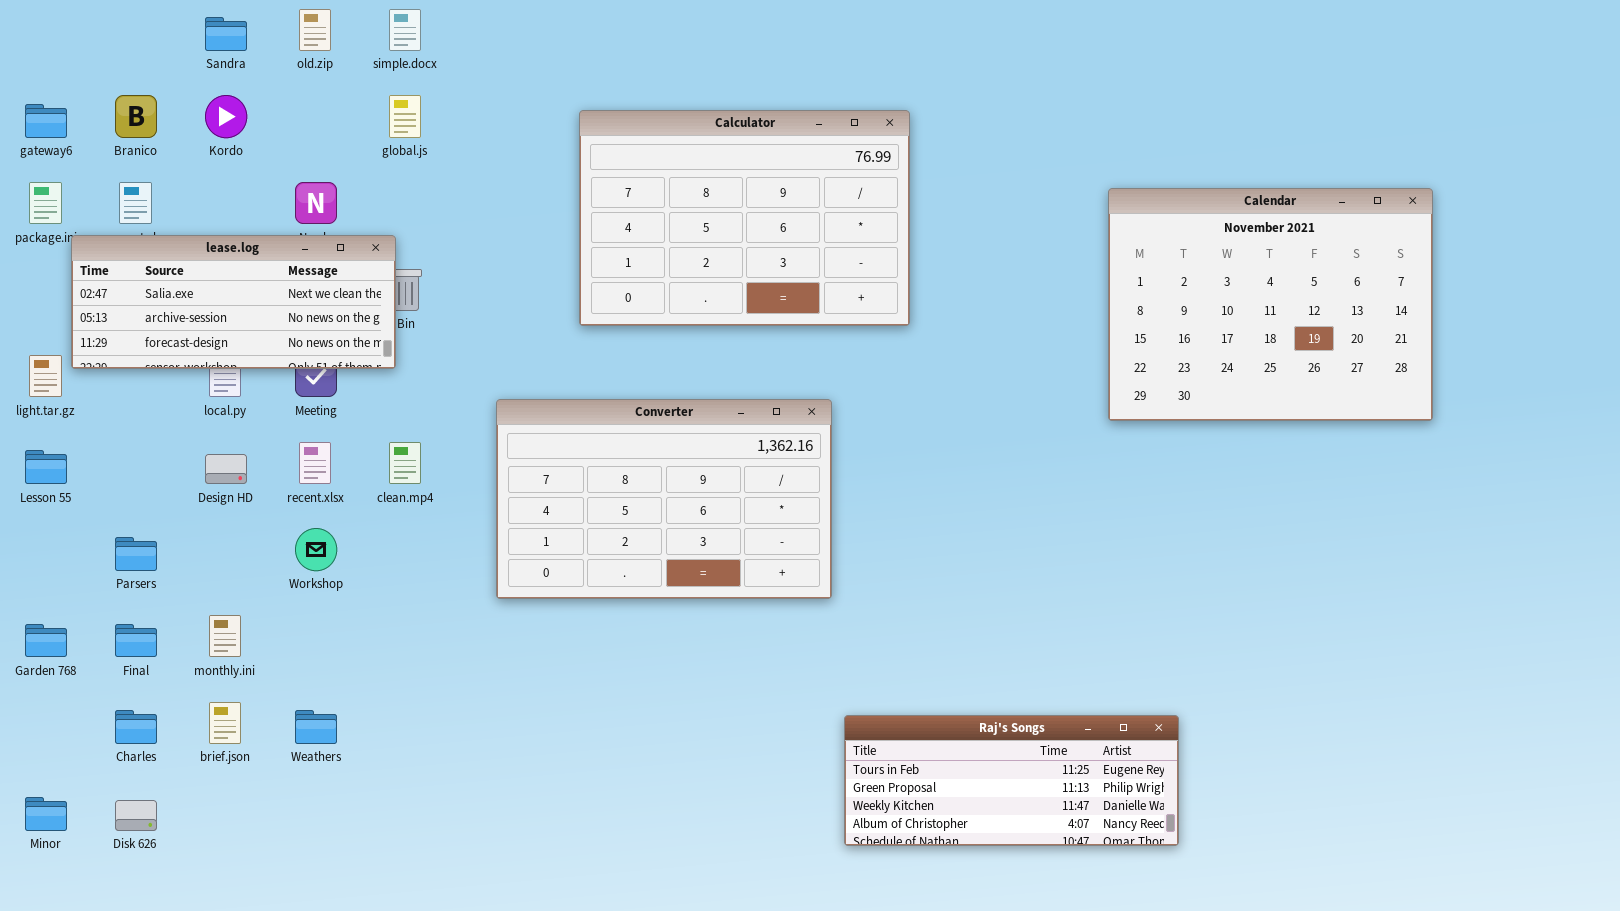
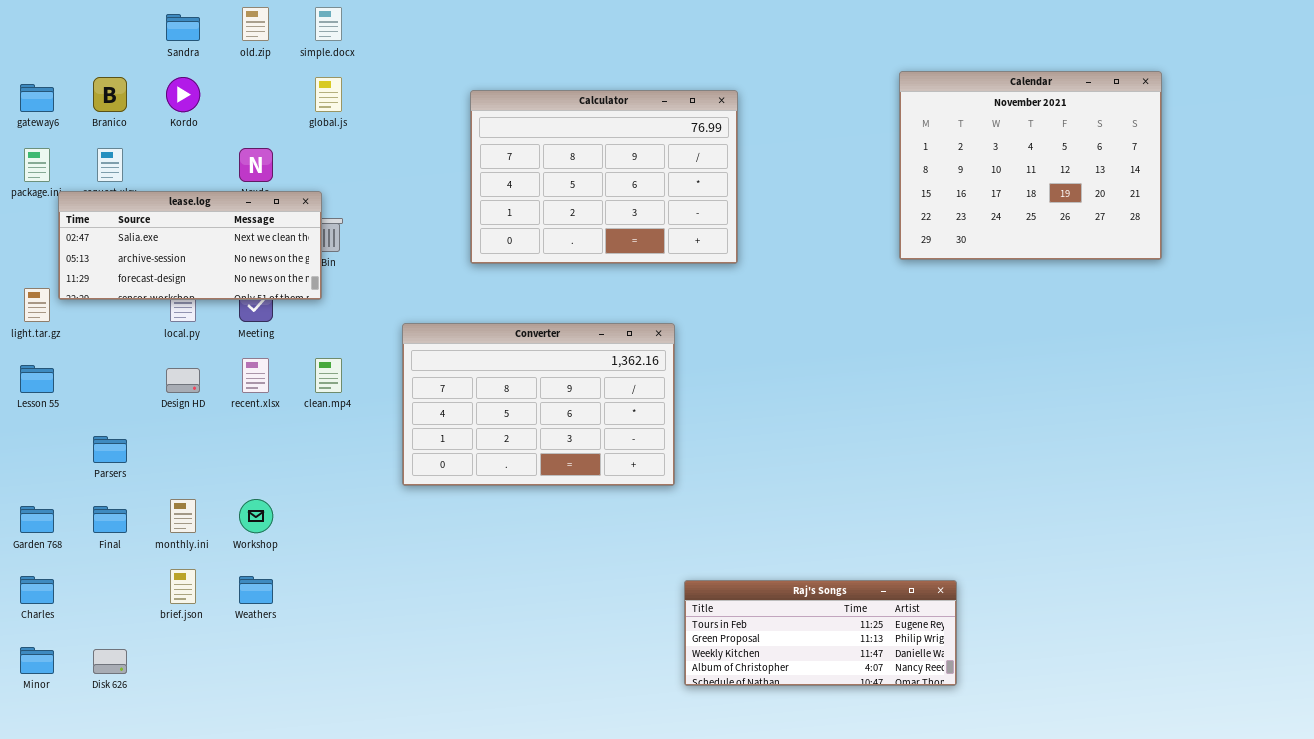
Calendar: [1108,188,1433,421] -> [899,71,1162,260], moved
Workshop: [295,528,337,571] -> [239,499,273,533], moved
Charles: [115,710,157,744] -> [20,576,54,604], moved

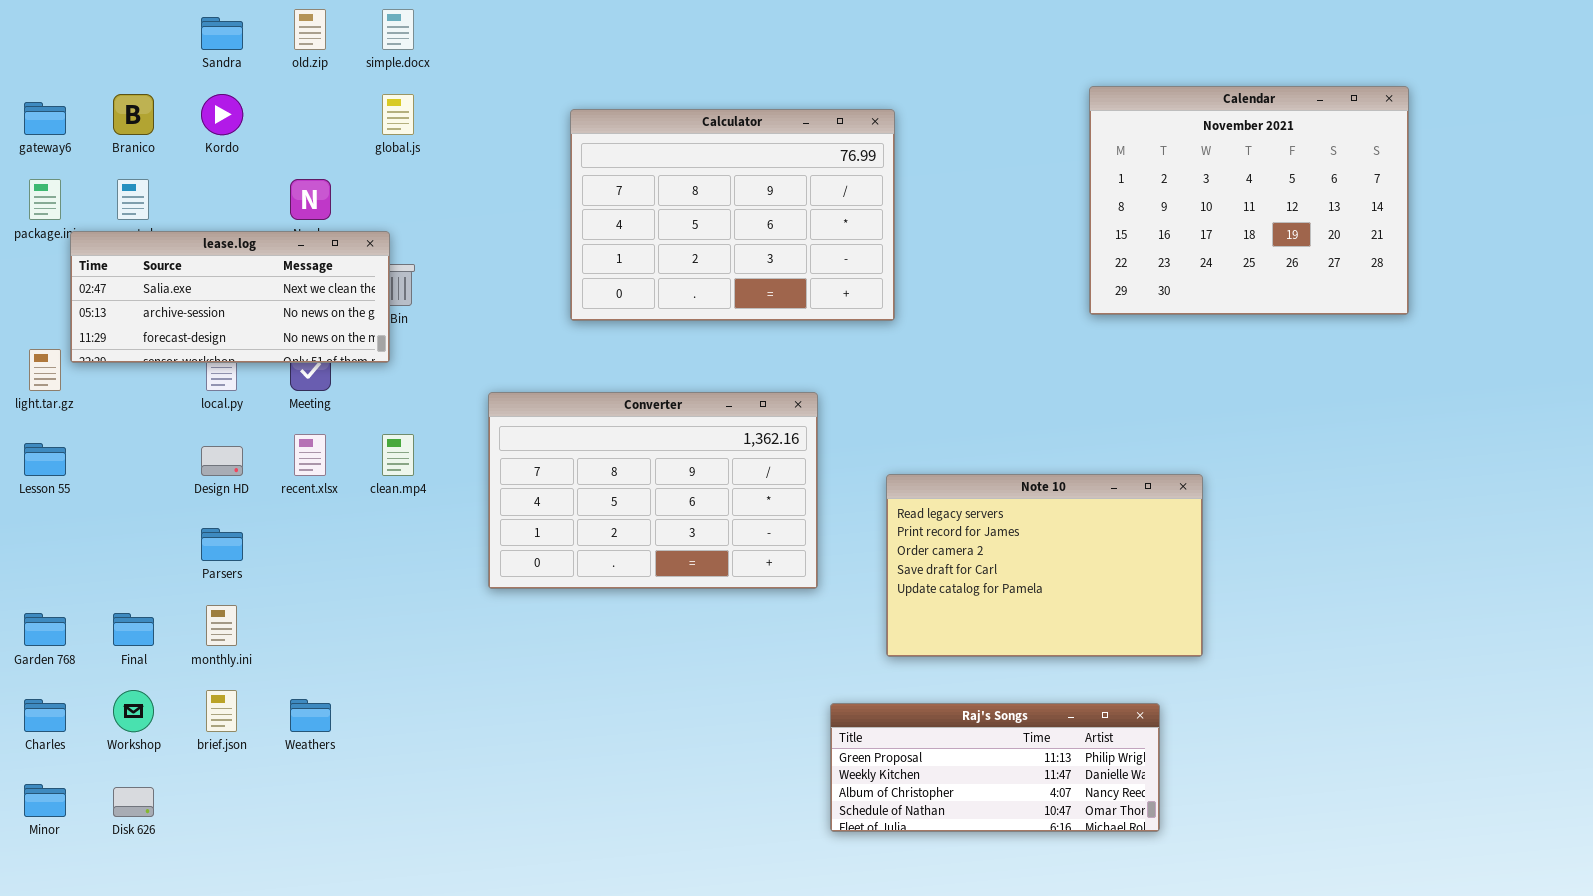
Note 10: none -> [886,474,1203,657], opened
Parsers: [93,436,127,463] -> [201,528,243,561], moved
Workshop: [239,499,273,533] -> [113,690,154,732], moved
Raj's Songs: [684,580,957,686] -> [830,703,1160,832], scrolled down 1 row

